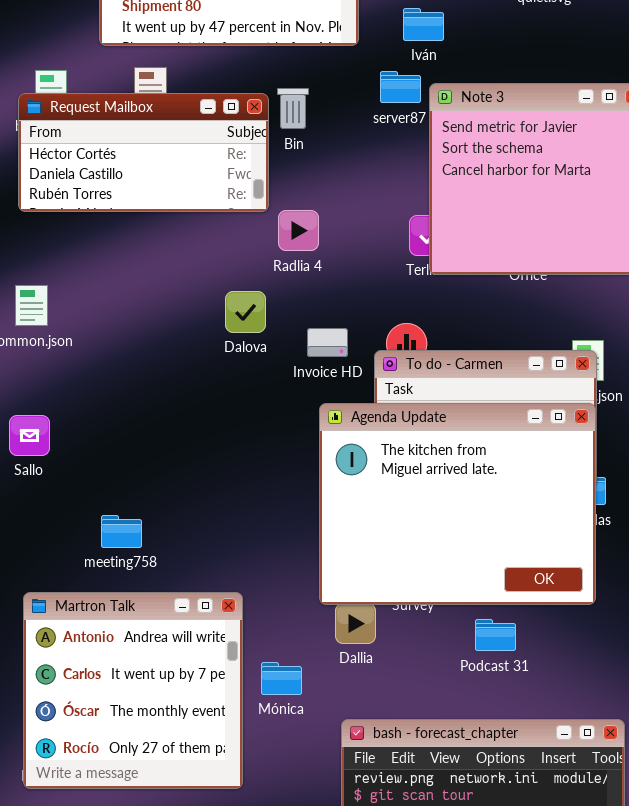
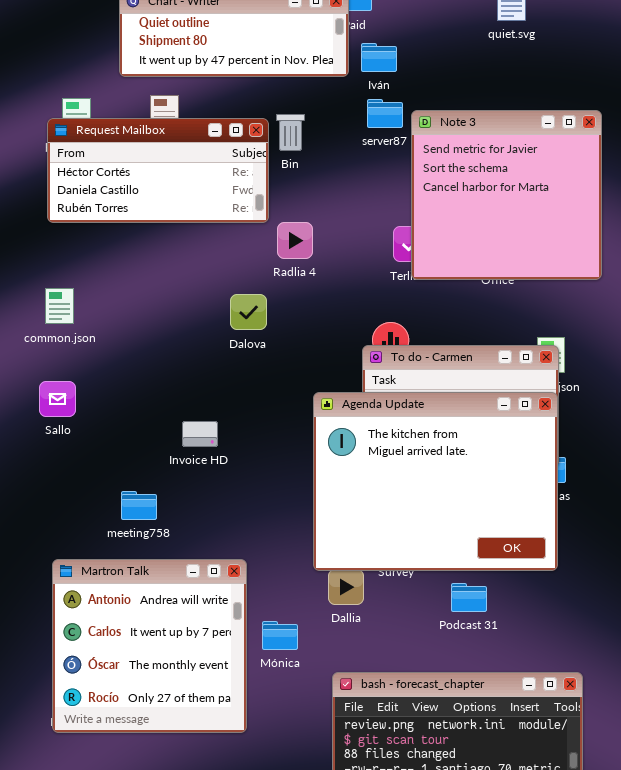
Iván: [403,8,444,41] -> [361,43,397,72], moved
Invoice HD: [307,328,348,357] -> [182,421,218,447], moved
Sallo: [9,415,50,456] -> [39,381,76,417], moved

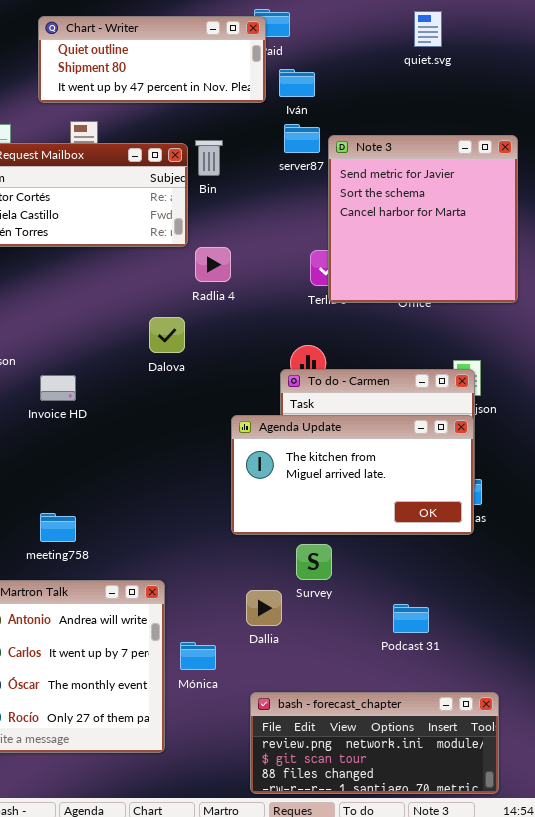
Agenda Update: [313,392,558,571] -> [231,415,474,535], resized
Invoice HD: [182,421,218,447] -> [40,375,76,401], moved
Podcast 31: [451,583,487,612] -> [393,604,429,633], moved

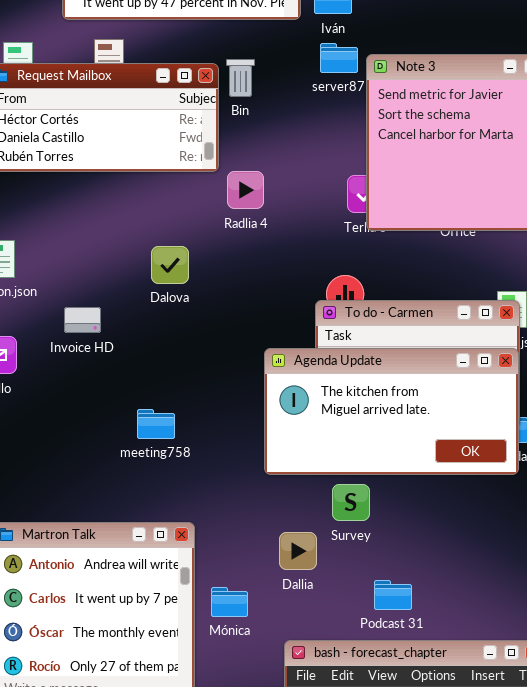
Dalova: [149,317,185,353] -> [151,246,189,284], moved
meeting758: [40,513,76,542] -> [137,409,175,439], moved
Podcast 31: [393,604,429,633] -> [374,580,412,610], moved

